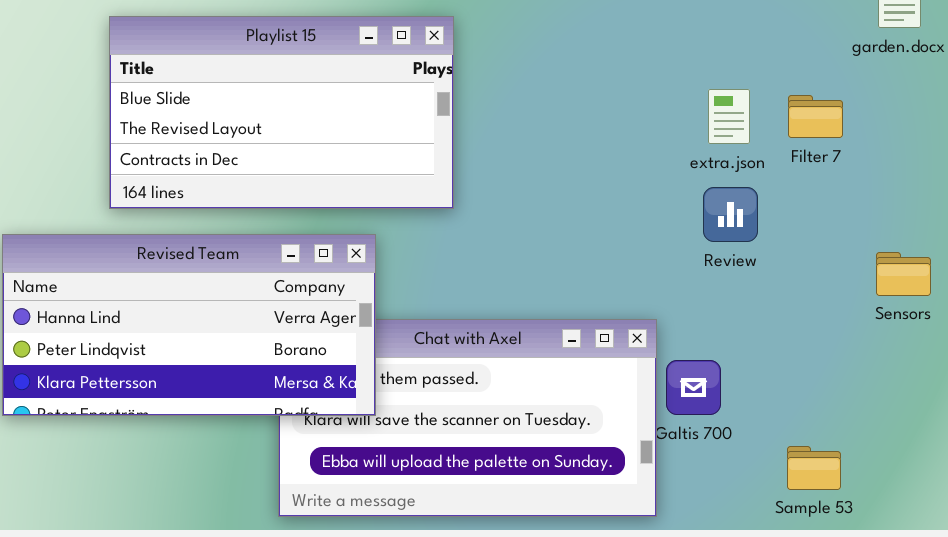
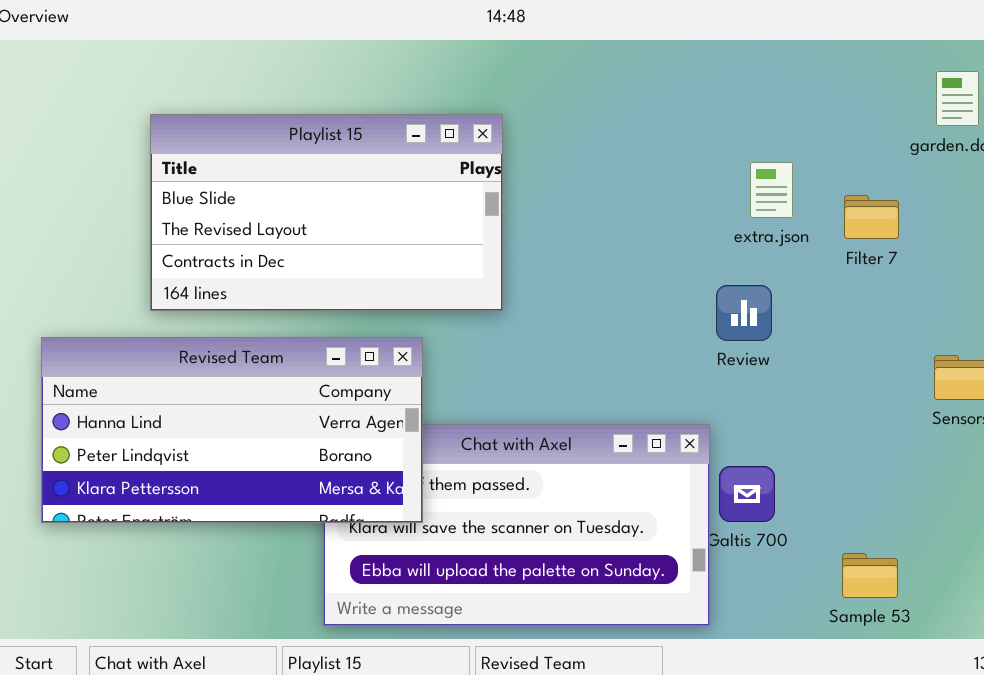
extra.json: [708,89,750,144] -> [750,162,793,218], moved
Review: [703,187,758,242] -> [716,285,772,341], moved

